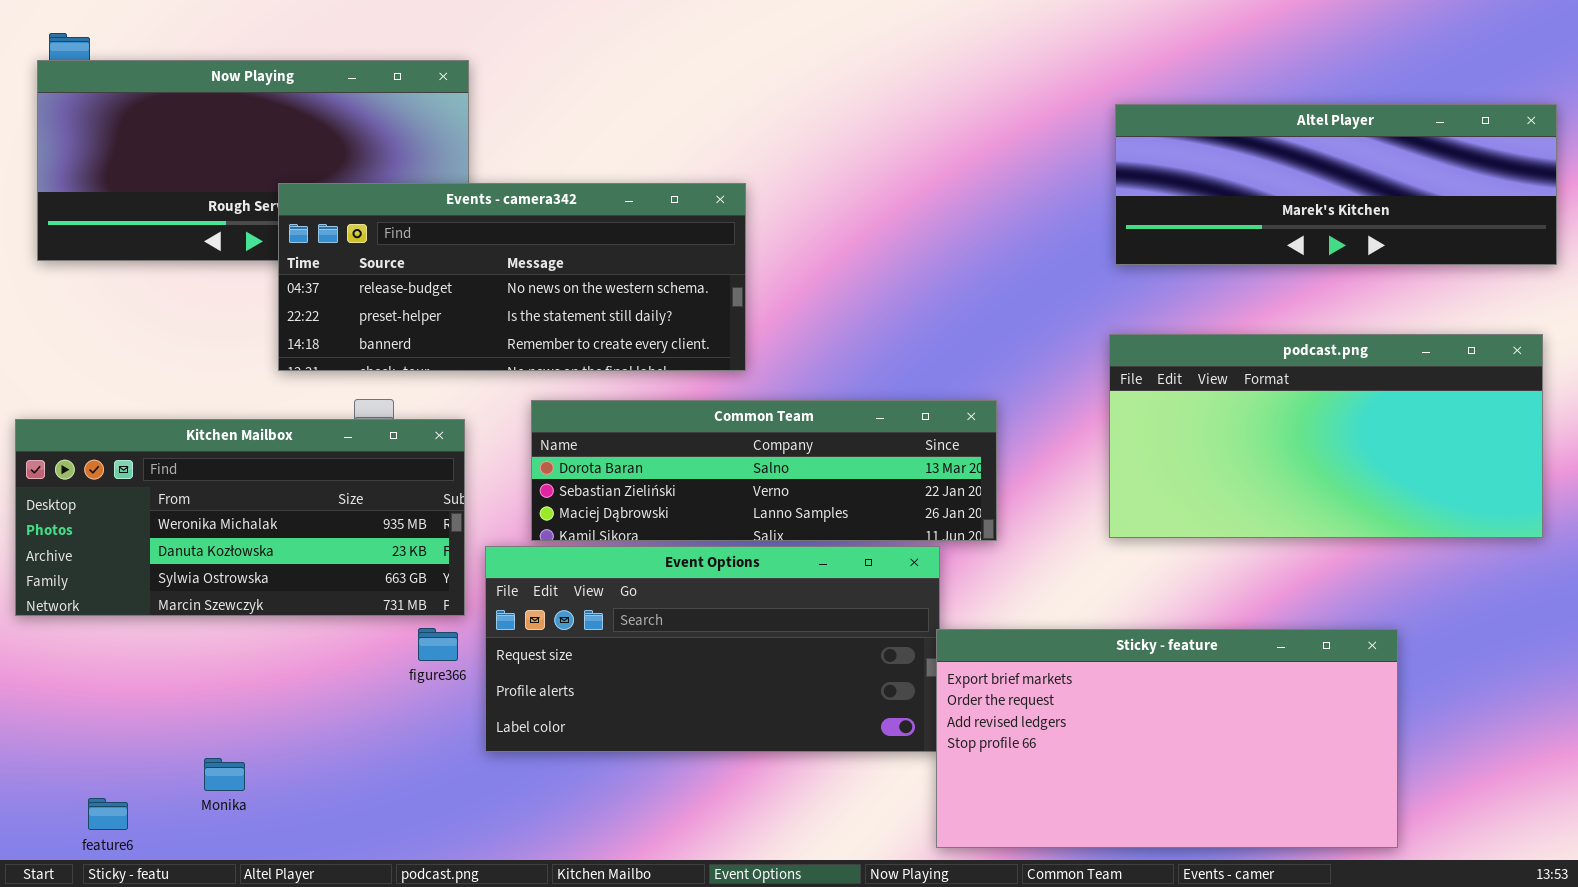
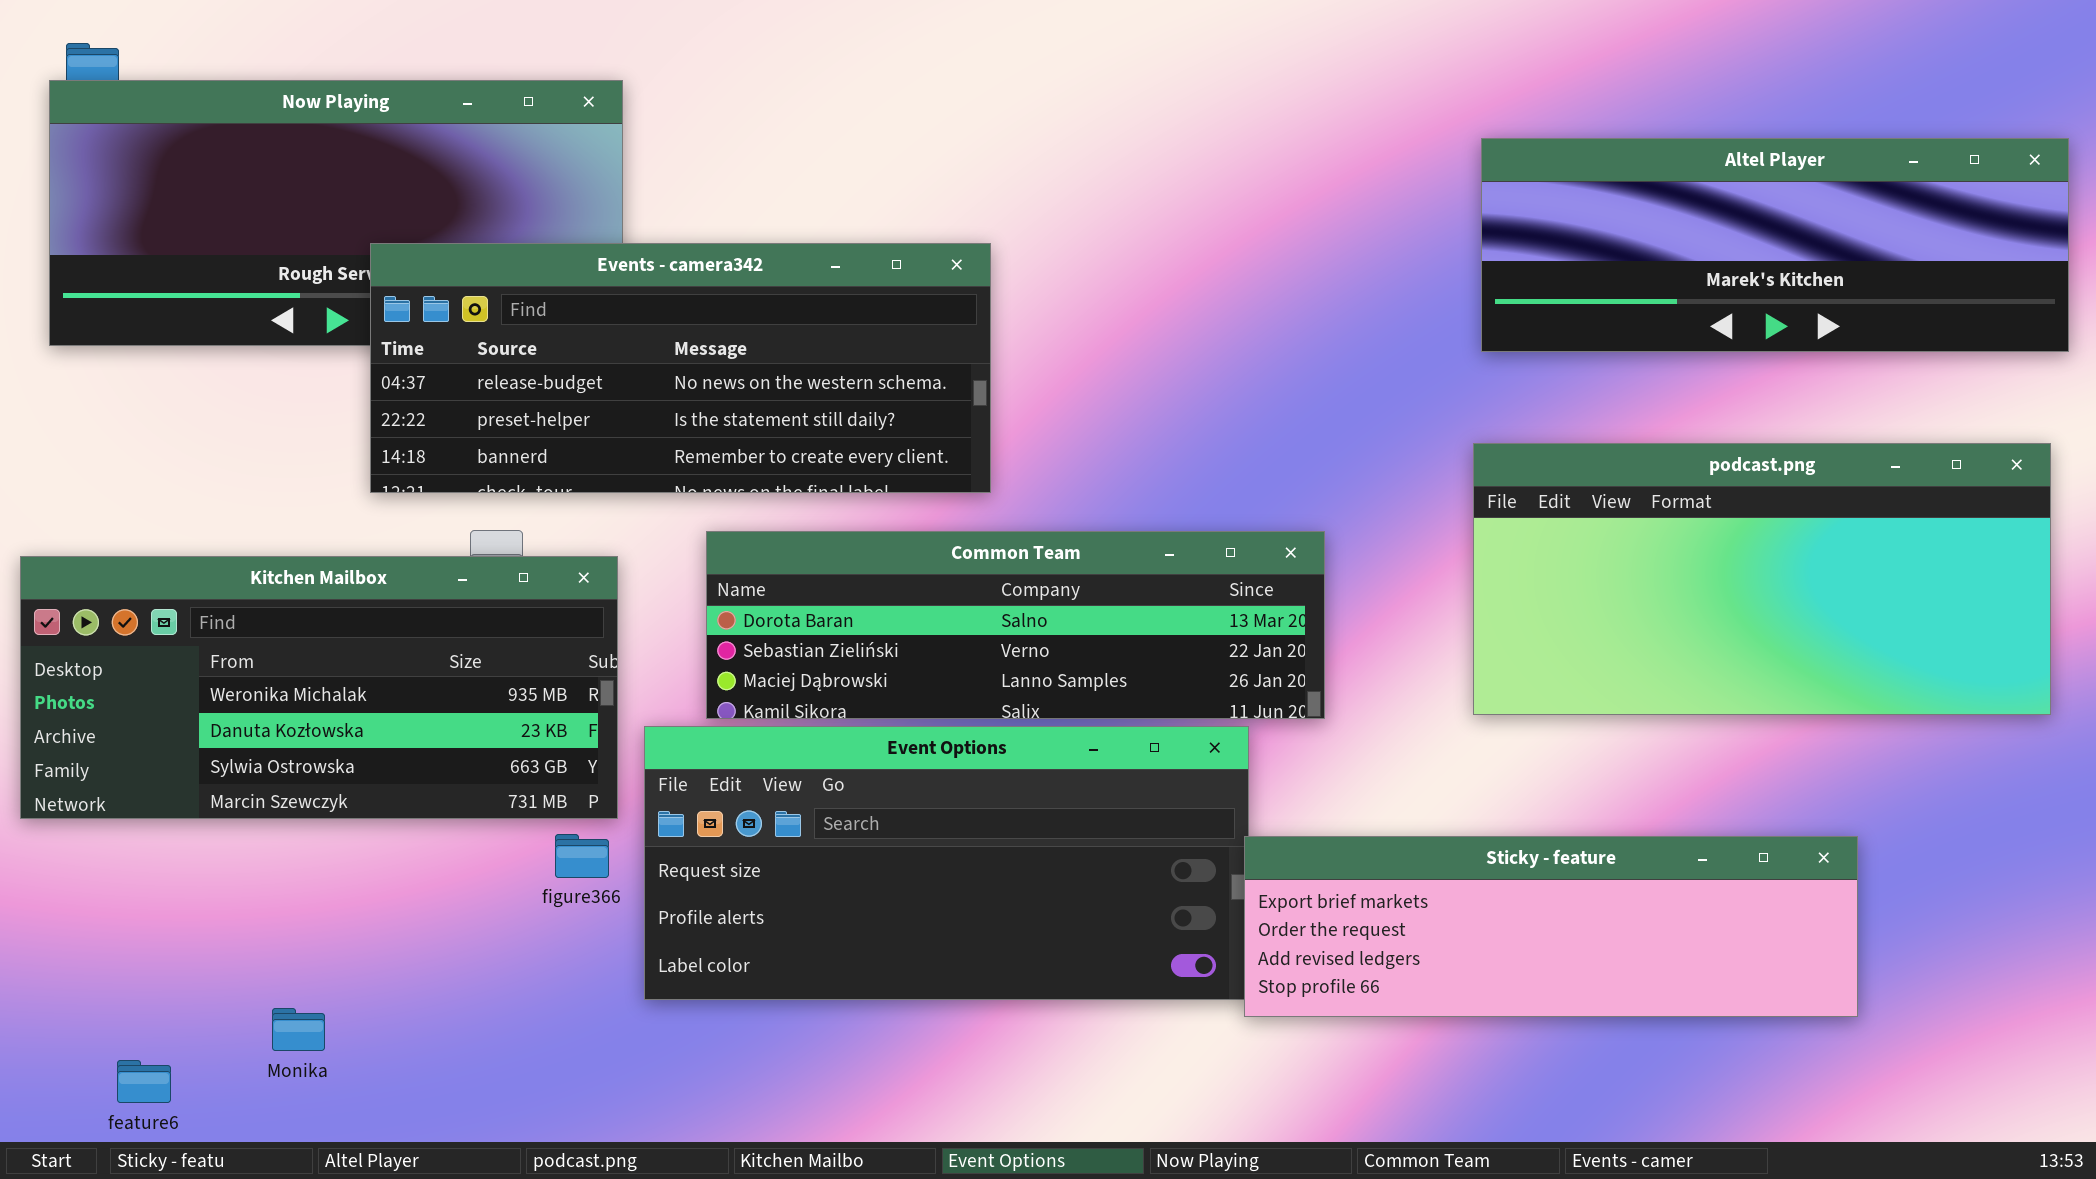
Sticky - feature: [936,629,1398,848] -> [1244,836,1858,1017], resized

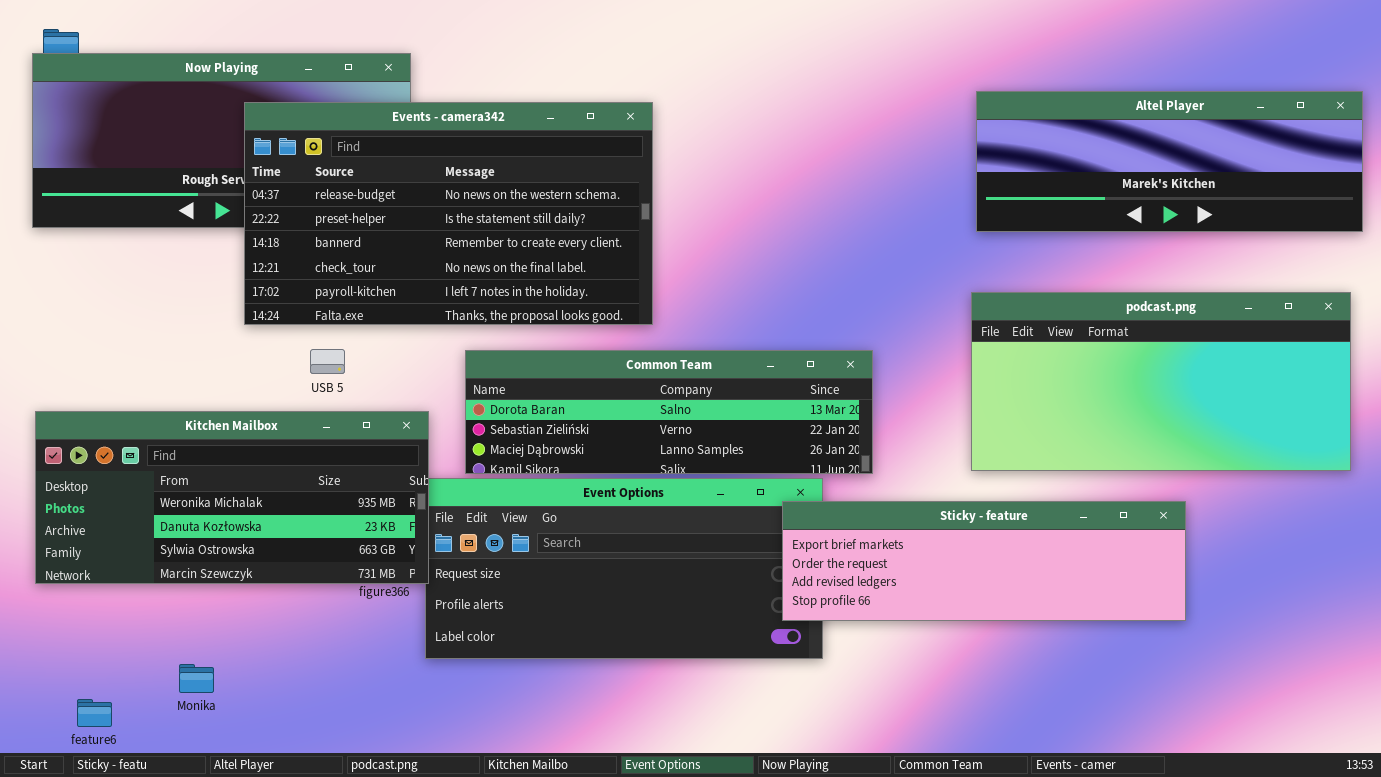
Events - camera342: [370,243,991,493] -> [244,102,653,325], resized
Kitchen Mailbox: [20,556,618,819] -> [35,411,429,584], moved
Sticky - feature: [1244,836,1858,1017] -> [782,501,1186,621], moved

